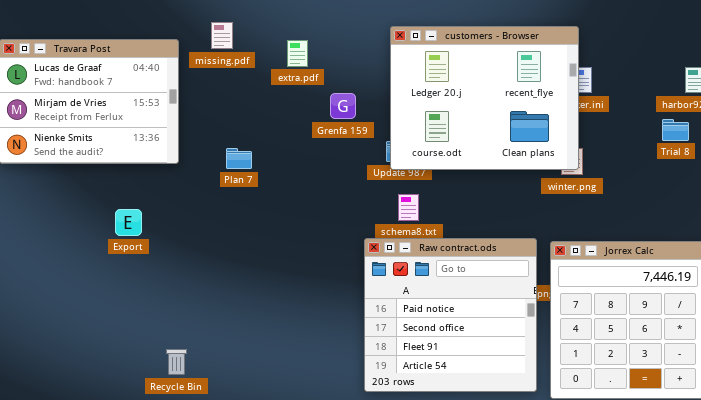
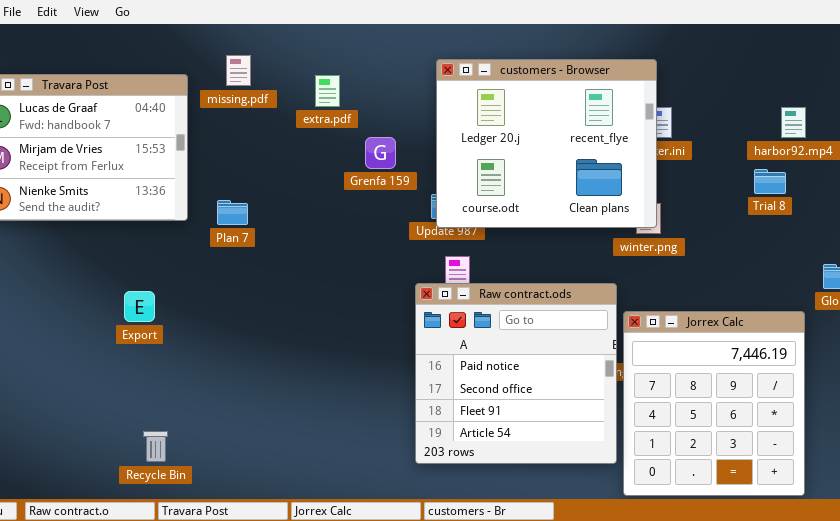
Plan 7: [226,148,252,169] -> [217,200,248,225], moved
Export: [115,209,142,236] -> [124,291,155,322], moved
Raw contract.ods: [364,238,537,392] -> [415,283,617,464], moved
Recycle Bin: [166,349,187,375] -> [143,431,168,462], moved

